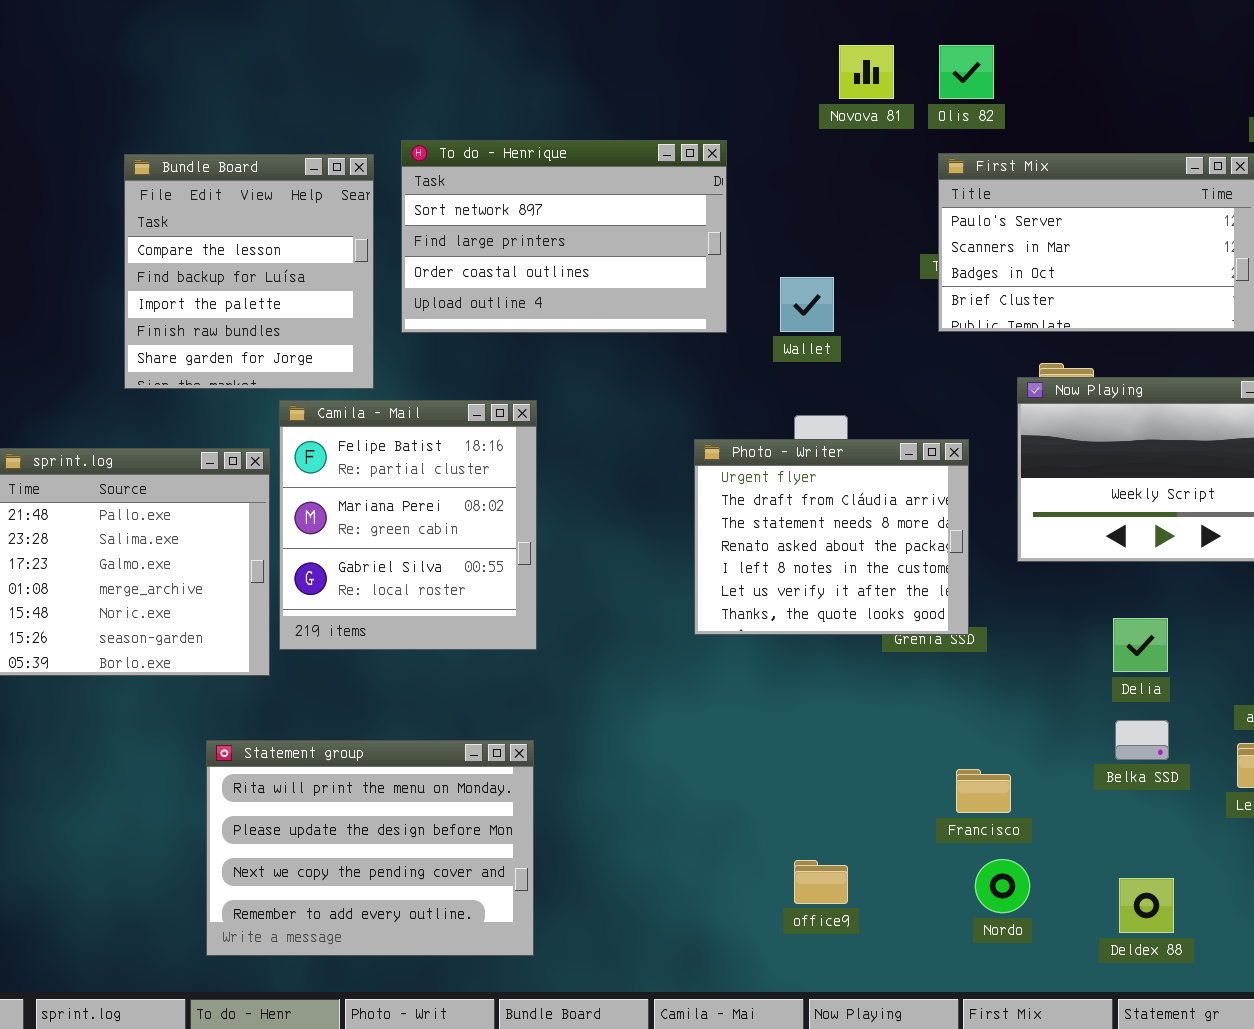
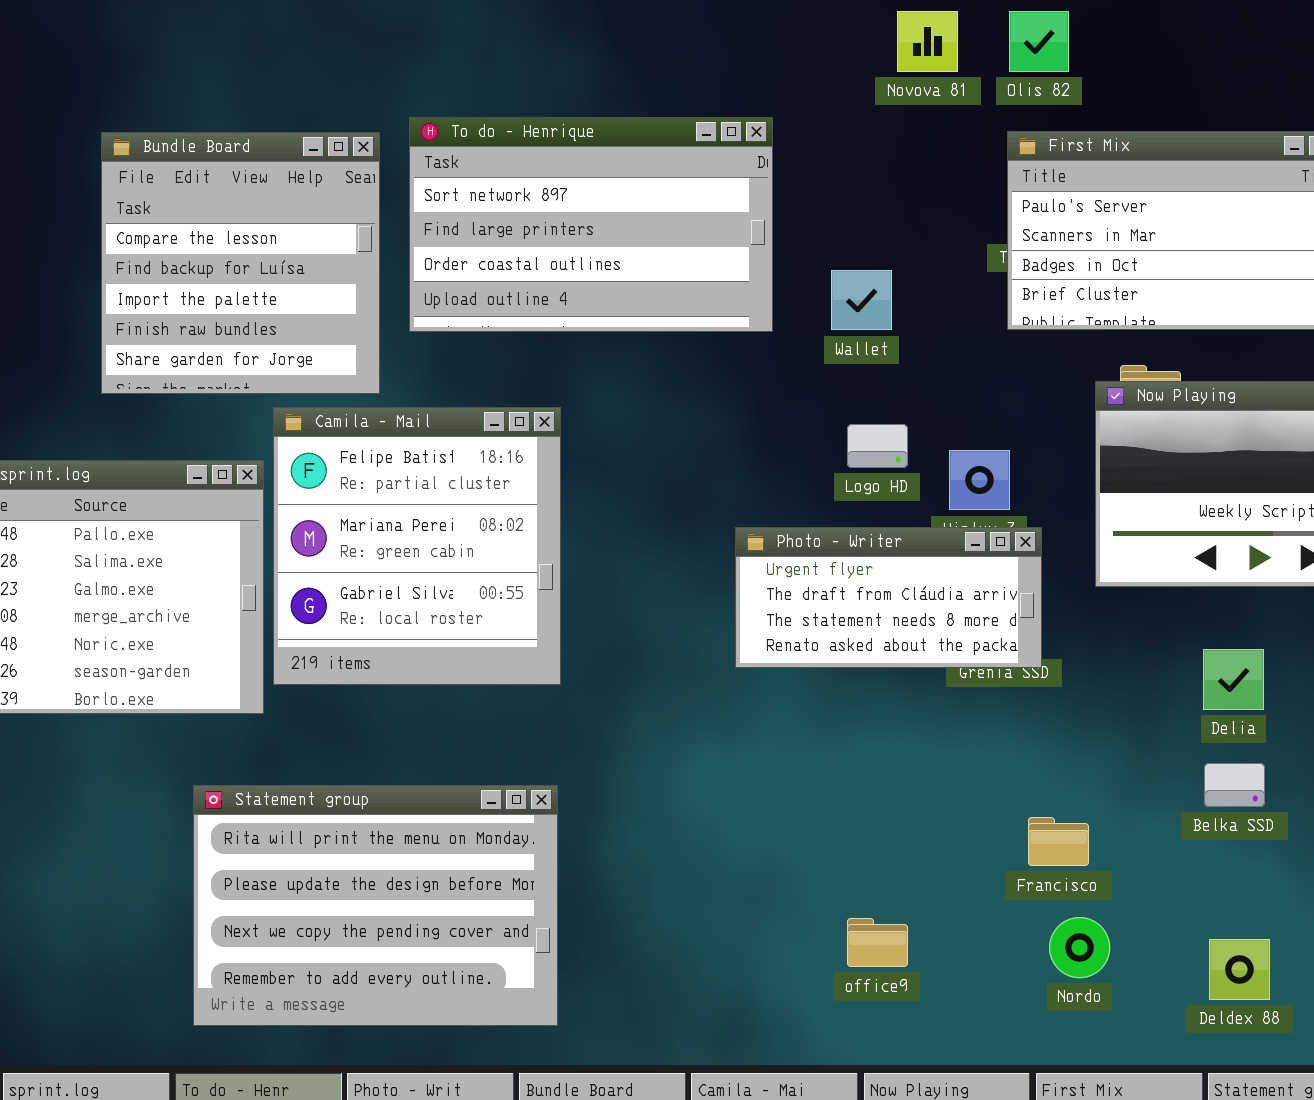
Photo - Writer: [694,439,969,635] -> [735,527,1042,668], resized

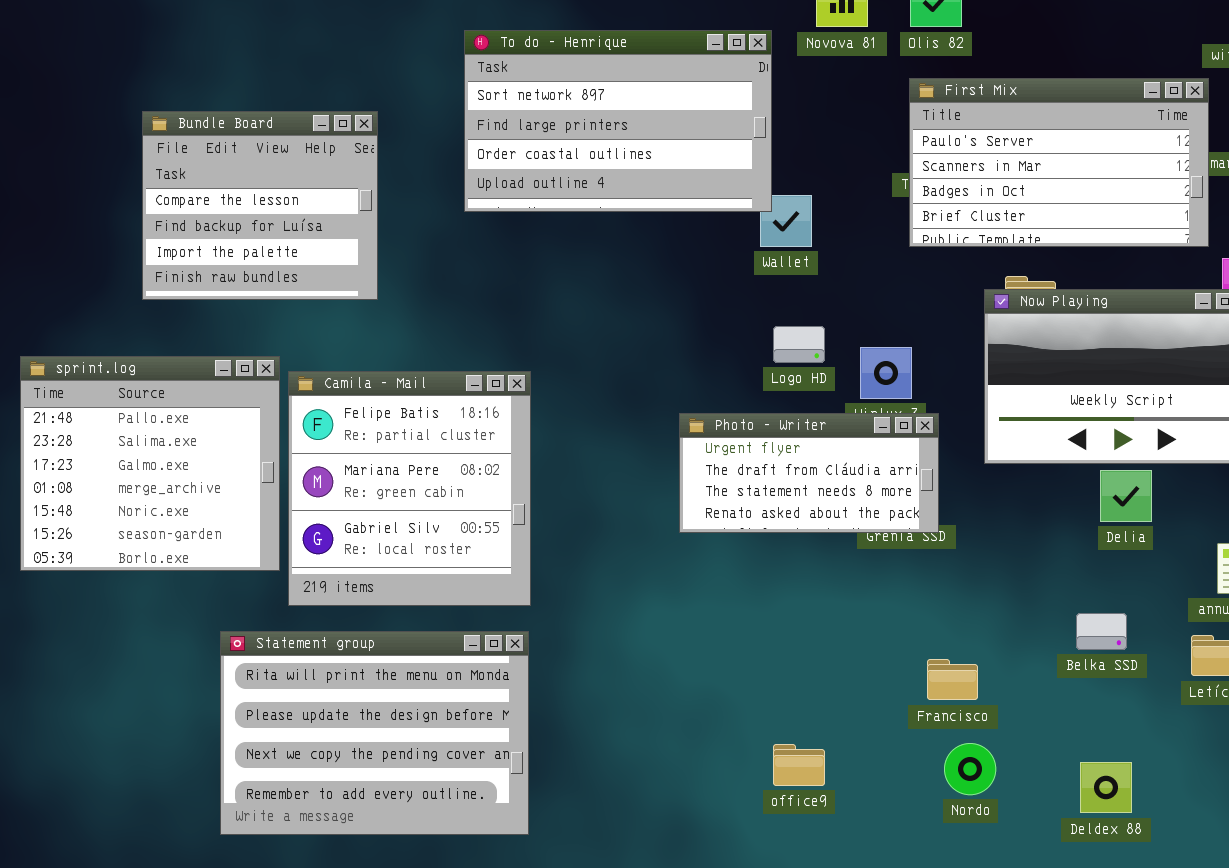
To do - Henrique: [409,117,773,332] -> [464,30,772,212], moved
Bundle Board: [101,132,380,394] -> [142,111,378,300], resized
Camila - Mail: [273,407,561,685] -> [288,371,531,606], moved
Delia: [1203,649,1264,710] -> [1100,470,1152,522], moved

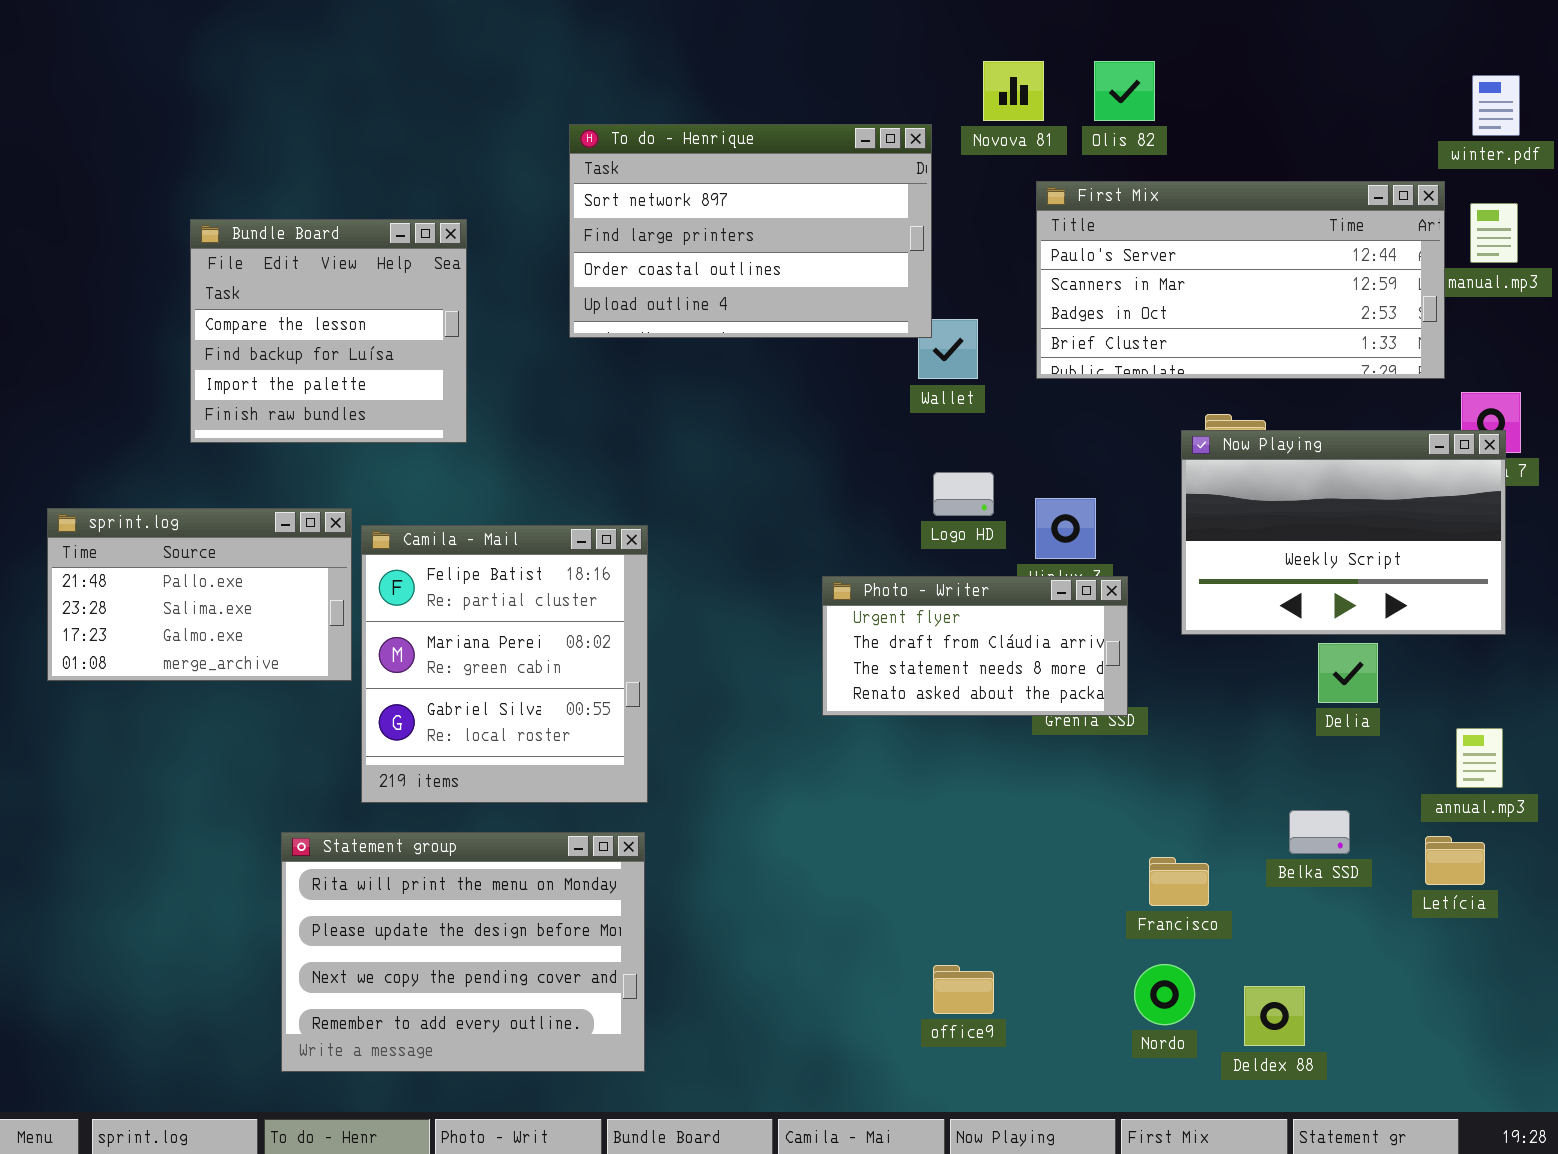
First Mix: [909,78,1209,247] -> [1036,181,1445,379], resized
sprint.log: [20,356,280,571] -> [47,508,352,681], resized
Francisco: [927,659,978,700] -> [1149,857,1209,906], moved
Deldex 88: [1080,762,1132,813] -> [1244,986,1305,1046], moved

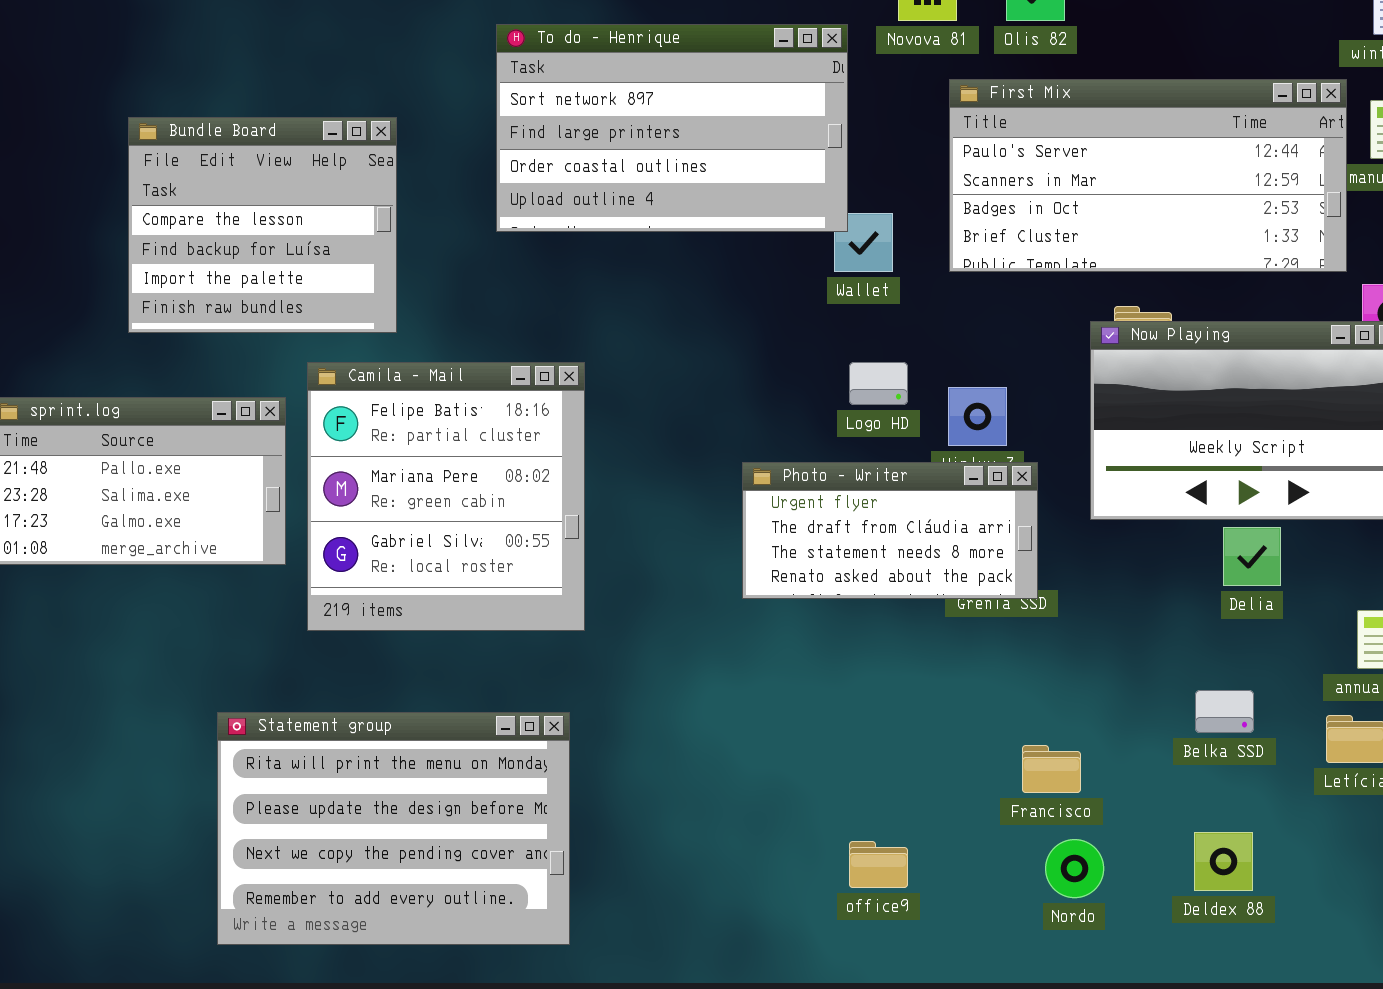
Camila - Mail: [361,525,648,803] -> [307,362,585,631], moved
Francisco: [1149,857,1209,906] -> [1022,745,1081,793], moved
Deldex 88: [1244,986,1305,1046] -> [1194,832,1253,891], moved

